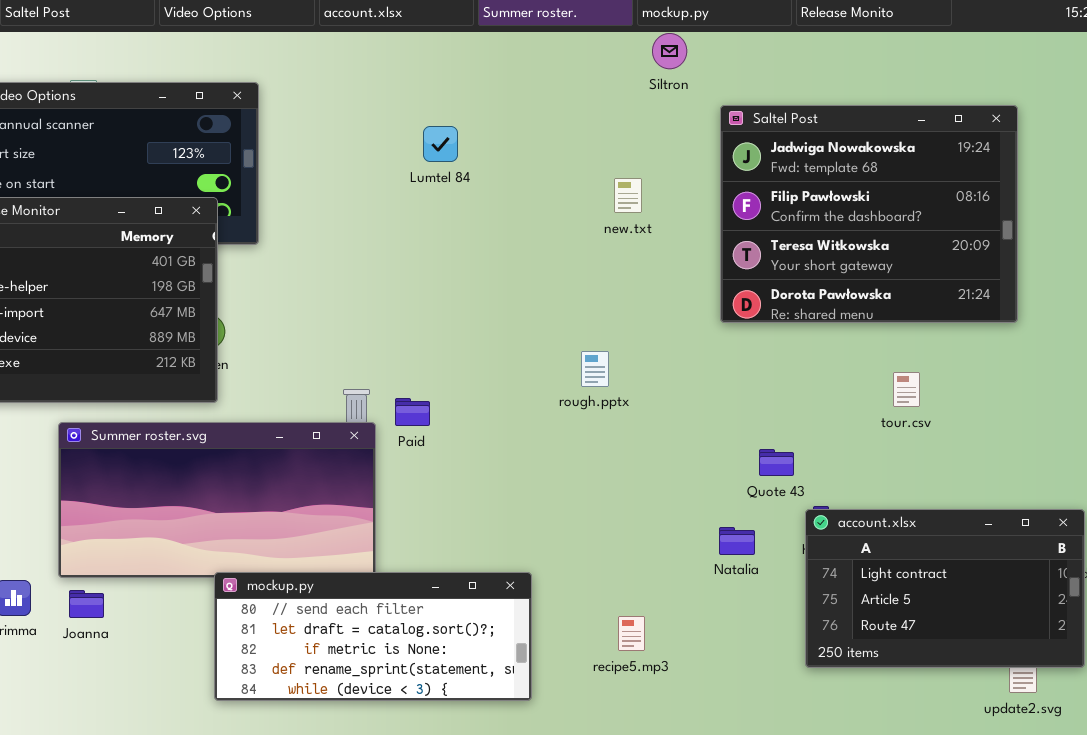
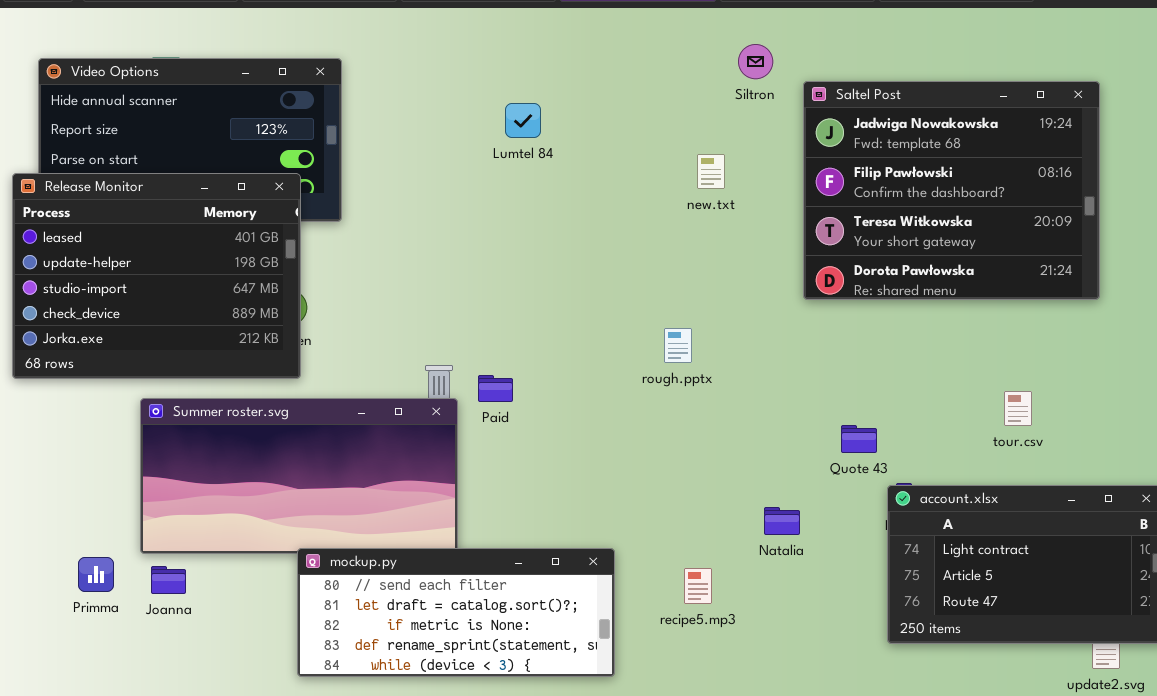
Siltron: [652,33,687,69] -> [738,44,773,79], moved
tour.csv: [893,372,920,407] -> [1004,391,1032,426], moved
Natalia: [719,527,755,555] -> [764,507,800,535], moved
recipe5.mp3: [618,616,645,651] -> [684,568,712,604], moved

